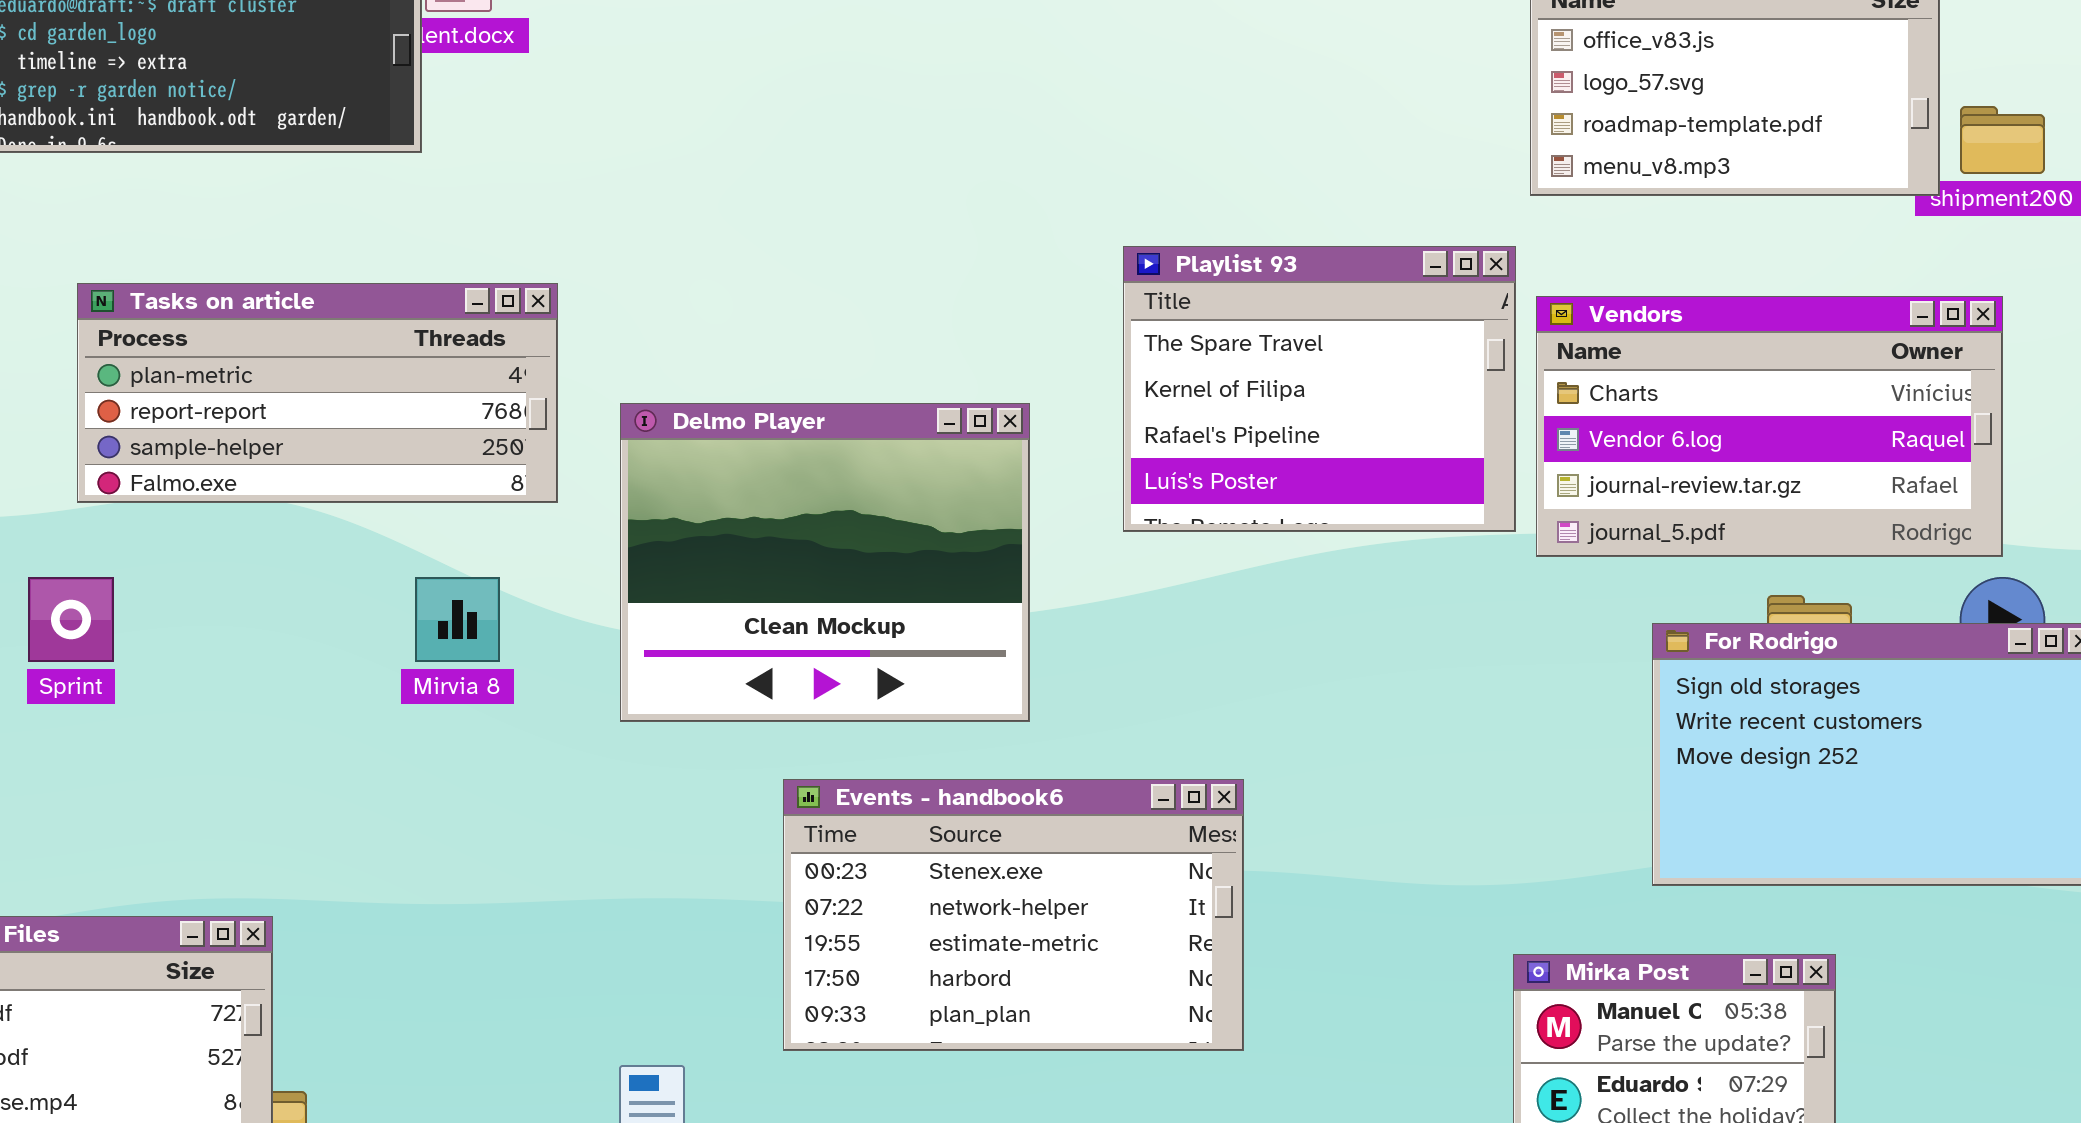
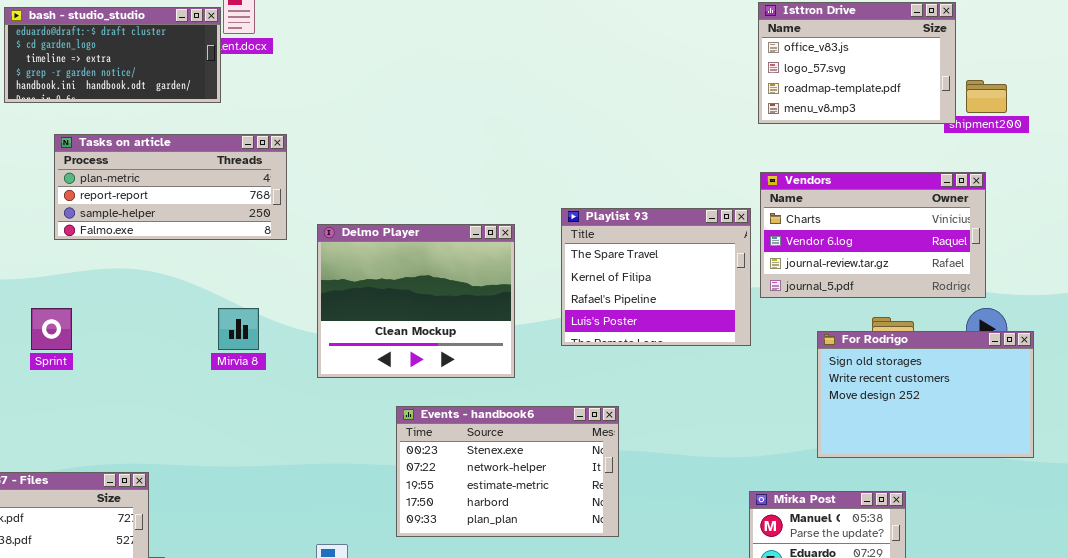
Playlist 93: [1123,246,1516,532] -> [561,208,751,346], moved
Tasks on article: [77,283,558,503] -> [54,134,287,240], moved

